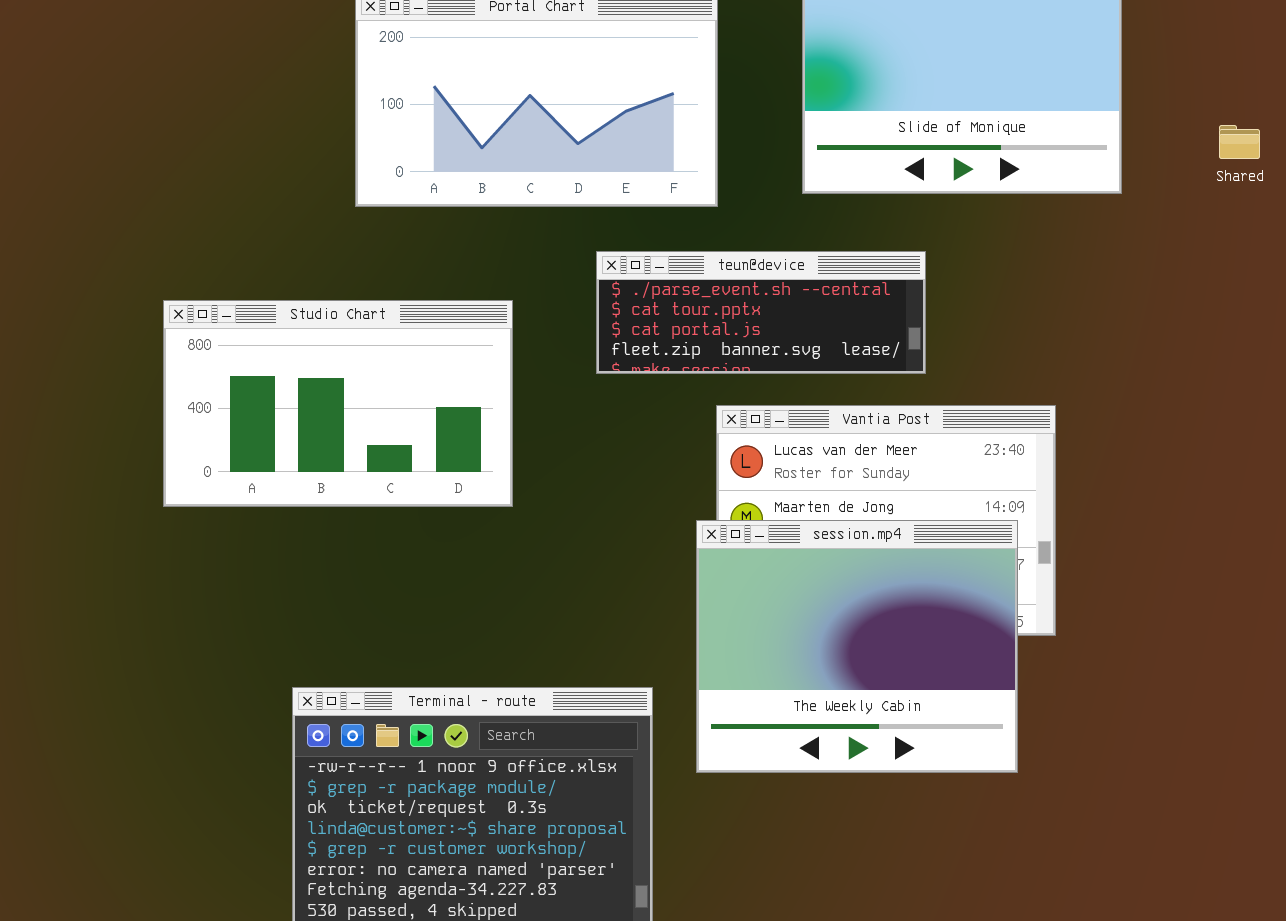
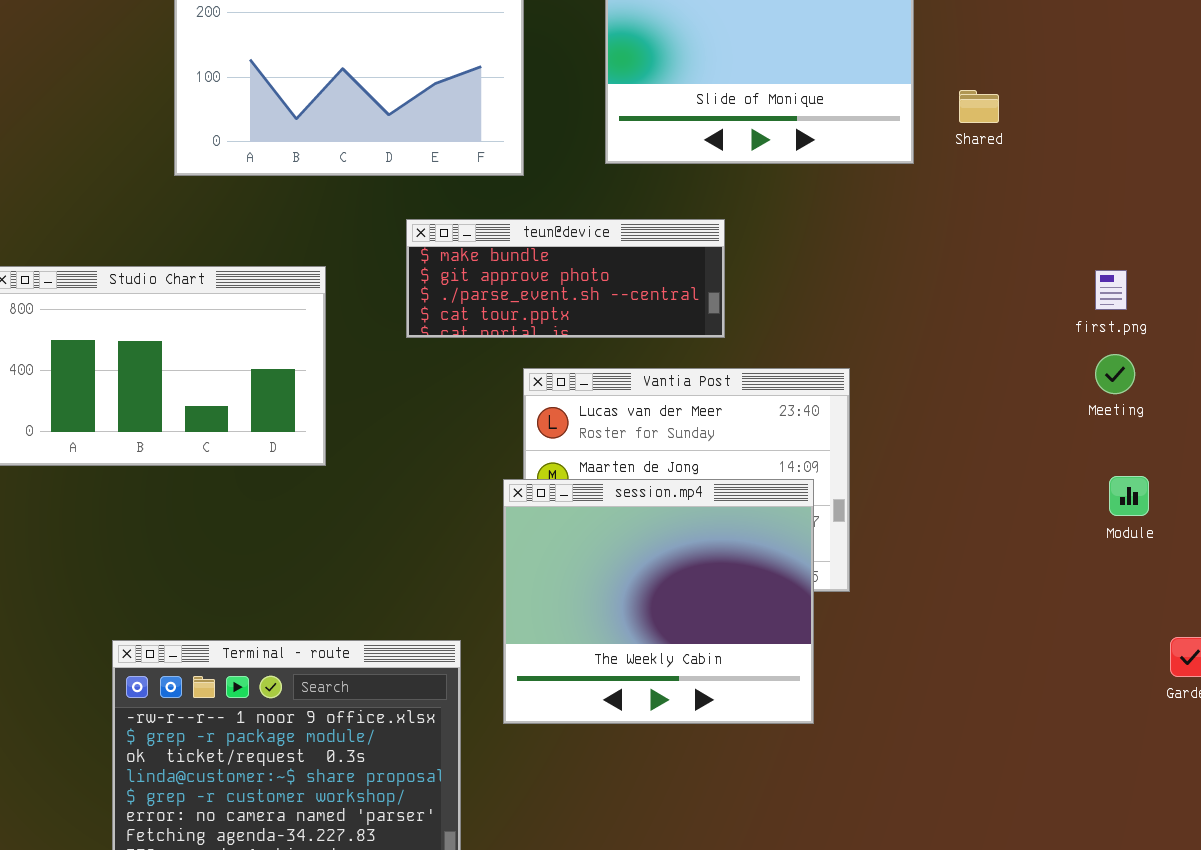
Shared: [1219,125,1260,159] -> [959,90,999,123], moved
teun@device: [596,251,926,374] -> [406,219,725,338], scrolled up 2 rows

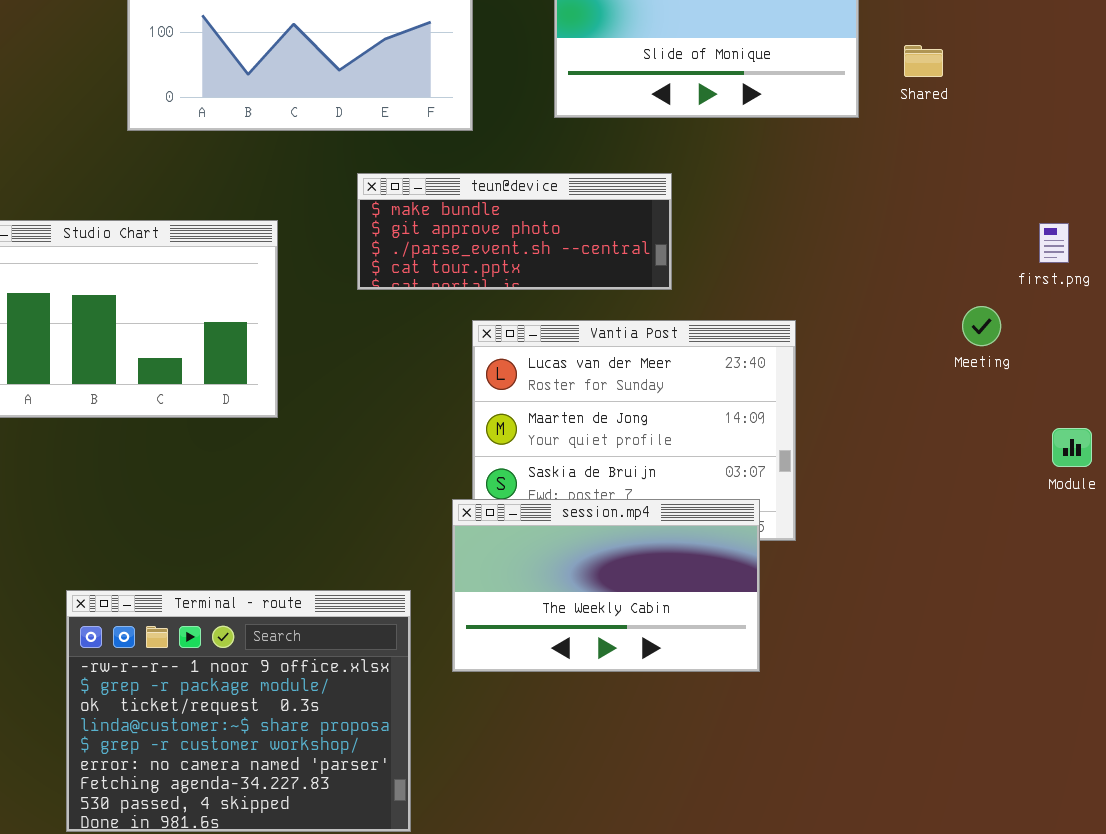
Meeting: [1095,354,1135,394] -> [962,306,1001,346], moved
session.mp4: [503,479,814,724] -> [452,499,760,672], resized

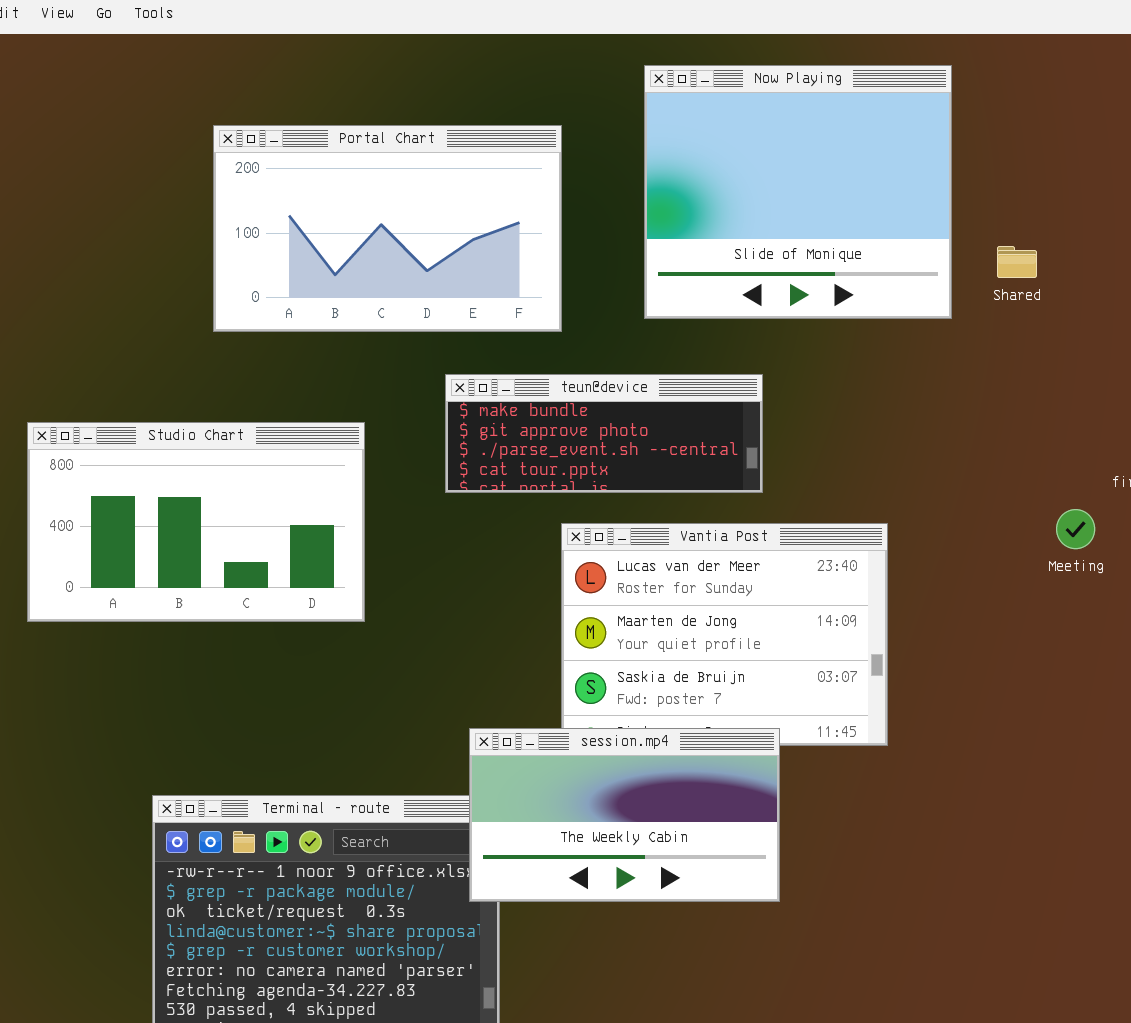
session.mp4: [452,499,760,672] -> [469,728,780,902], moved

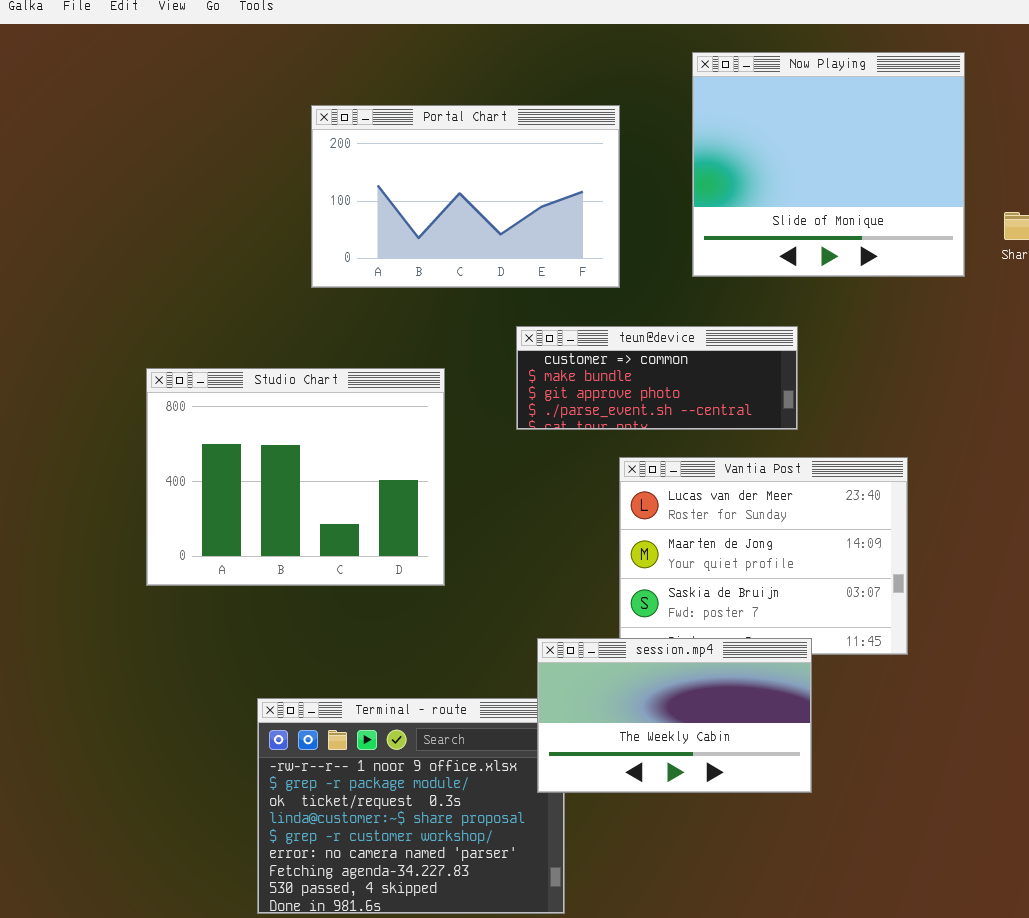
teun@device: [445,374,763,493] -> [516,326,798,430], scrolled up 1 row
Studio Chart: [27,422,365,622] -> [146,368,445,586], resized

